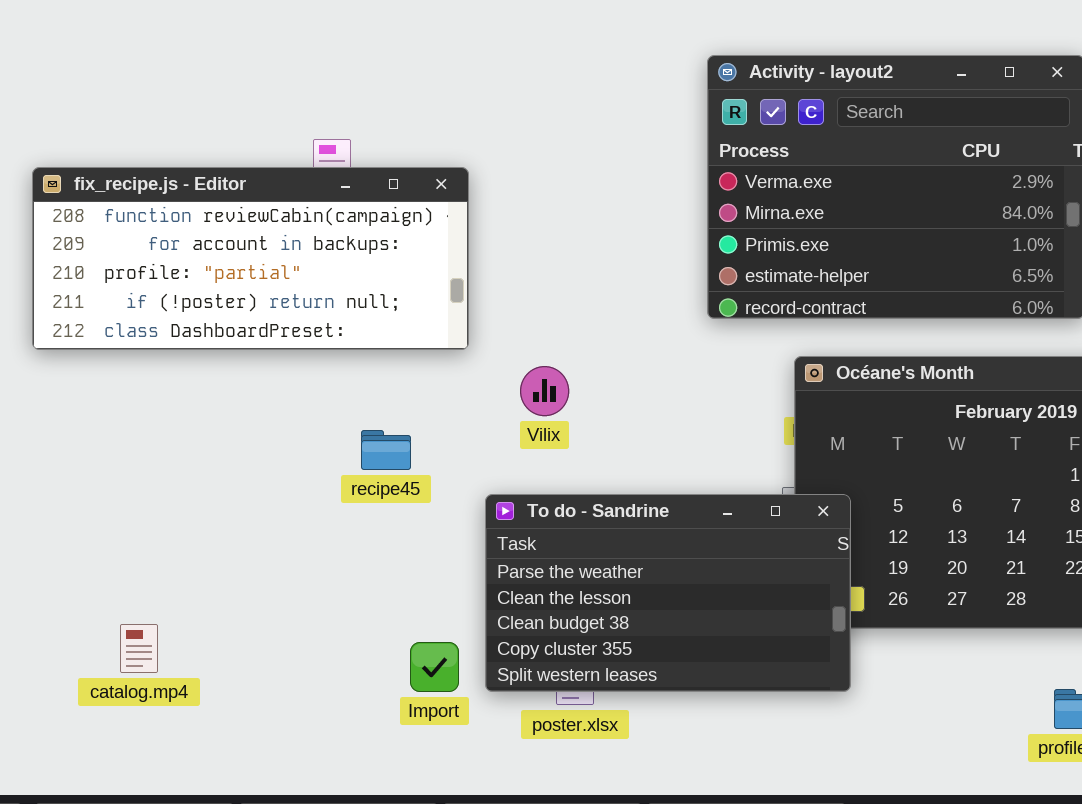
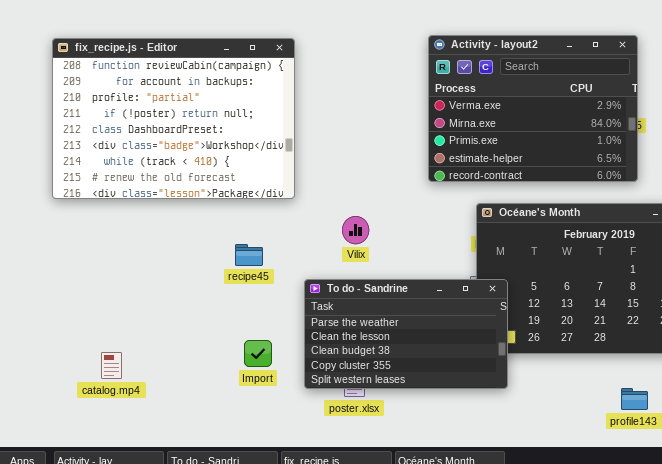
fix_recipe.js - Editor: [32,167,469,350] -> [52,38,295,199], resized
Vilix: [520,366,569,416] -> [342,216,369,244], moved
Import: [410,642,459,692] -> [244,340,272,367], moved

